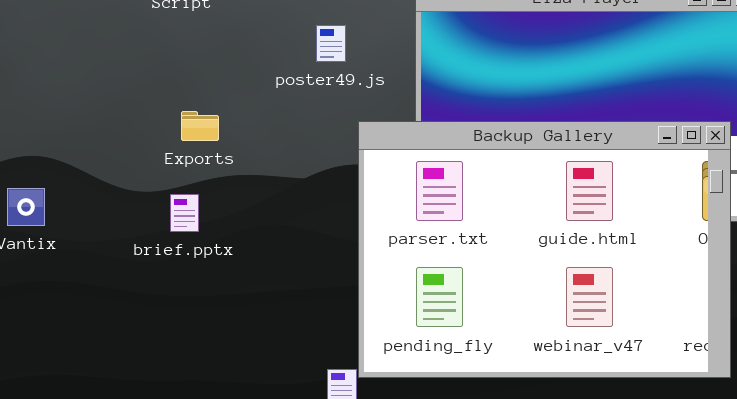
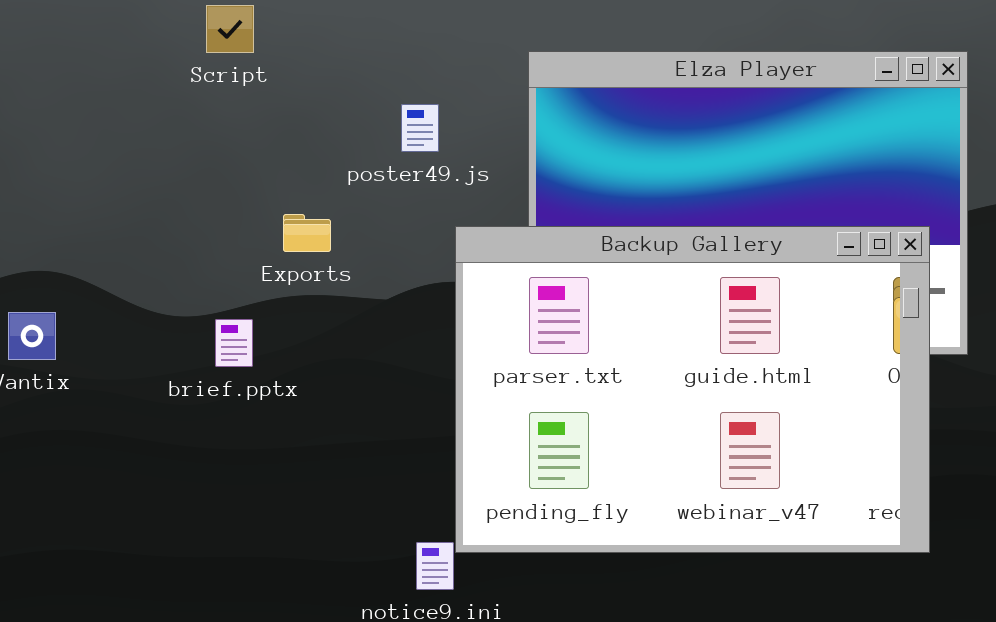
Exports: [181,111,219,141] -> [283,214,331,252], moved

